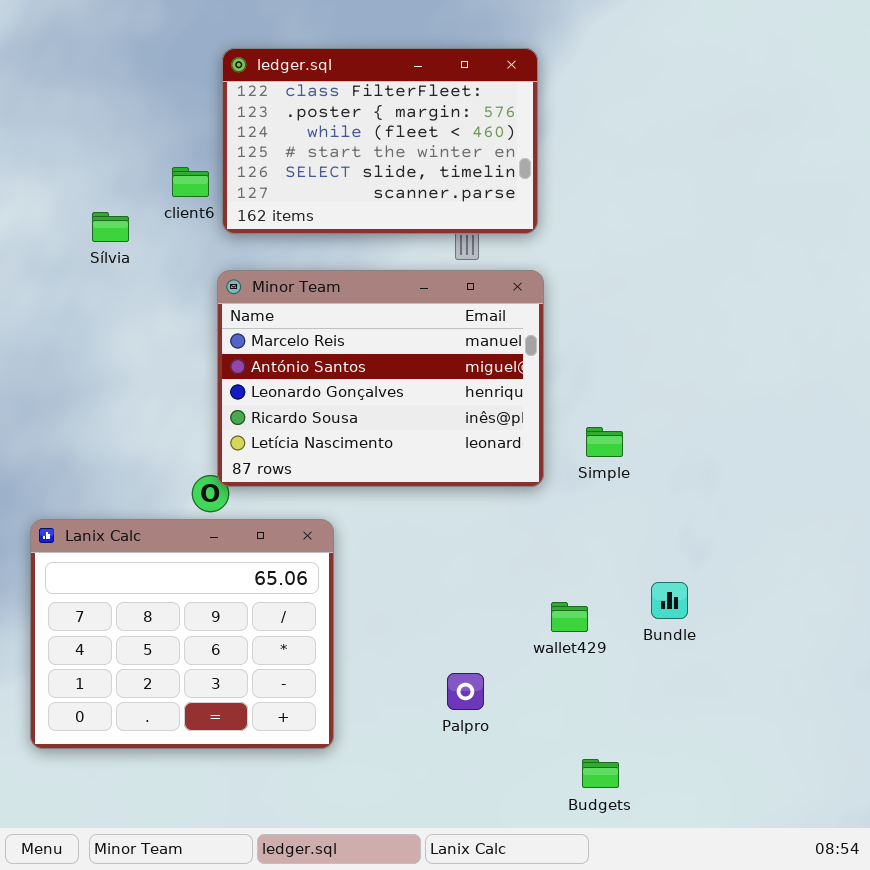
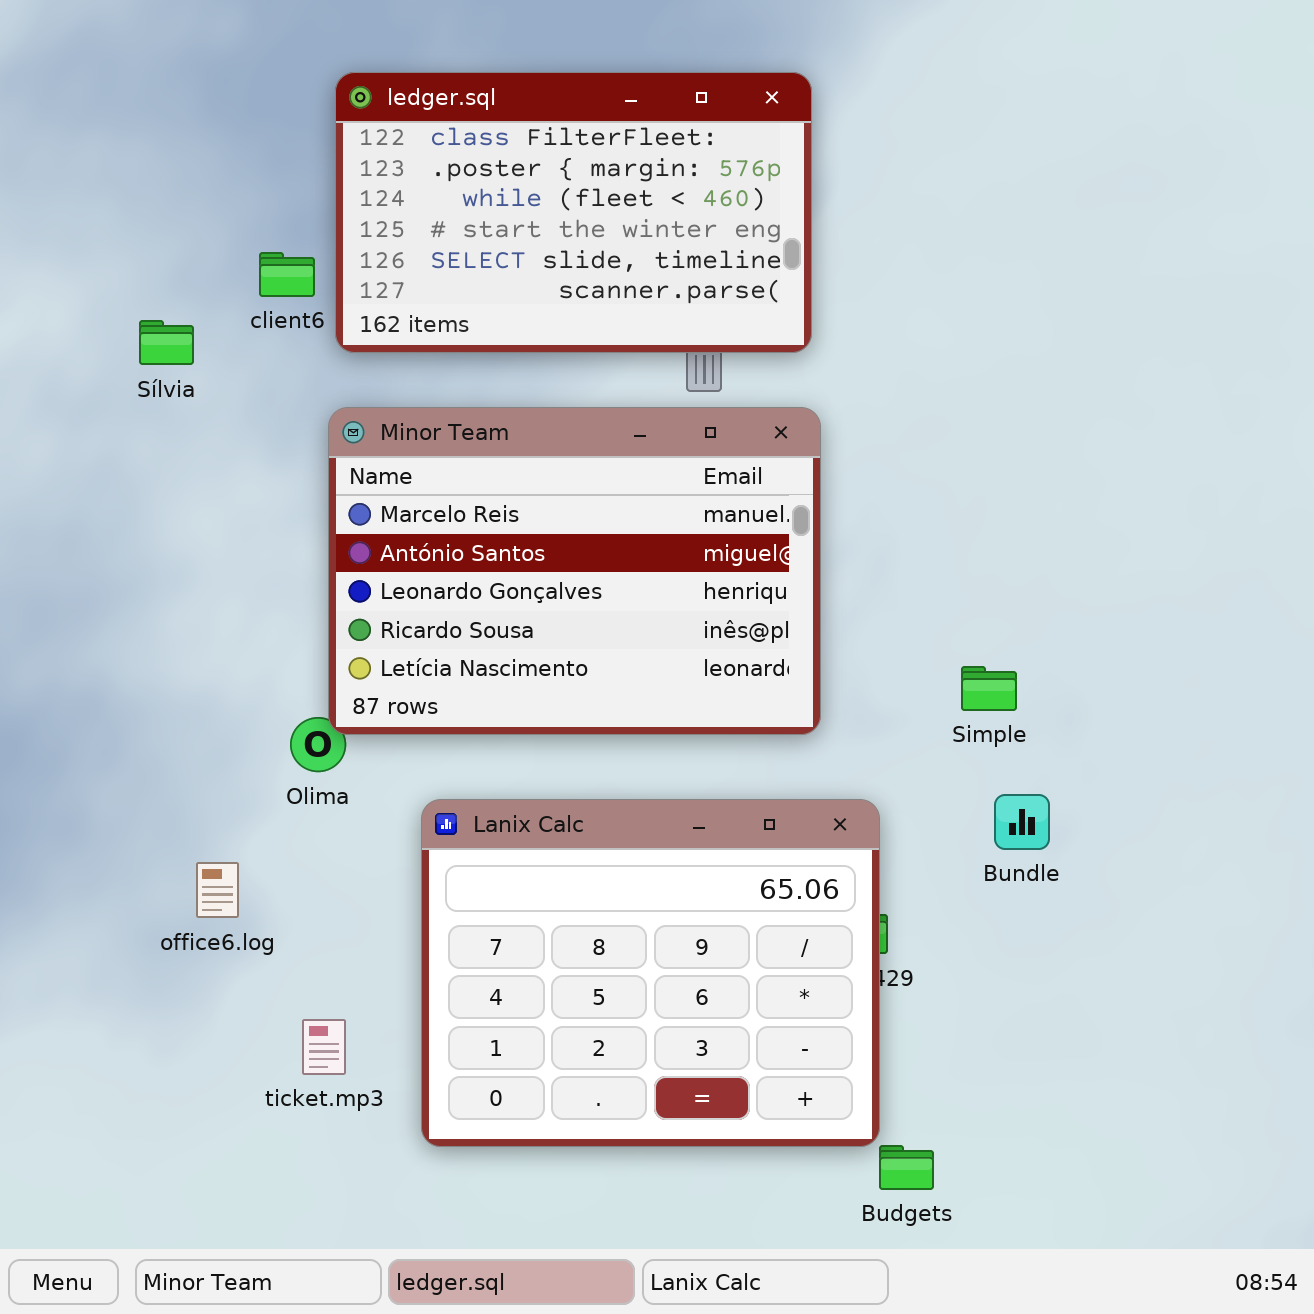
Simple: [586,427,623,457] -> [961,666,1017,711], moved
Lanix Calc: [30,519,334,749] -> [421,799,880,1147], moved
Bundle: [651,582,688,619] -> [994,794,1050,850], moved

